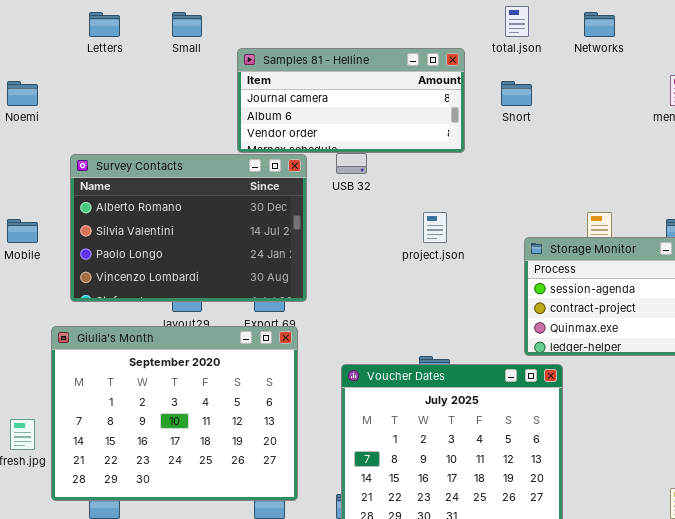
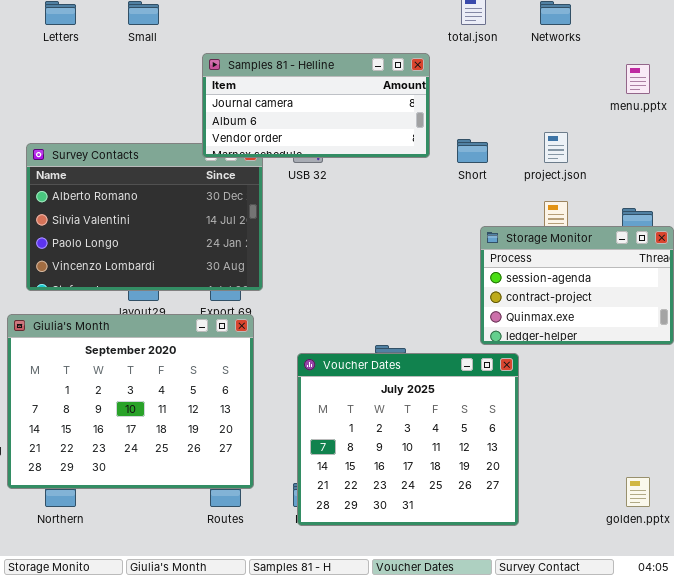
Samples 81 - Helline: [237,48,465,153] -> [202,53,430,158], moved
Short: [501,81,532,106] -> [457,139,488,163], moved
project.json: [423,212,447,243] -> [544,132,568,163], moved

